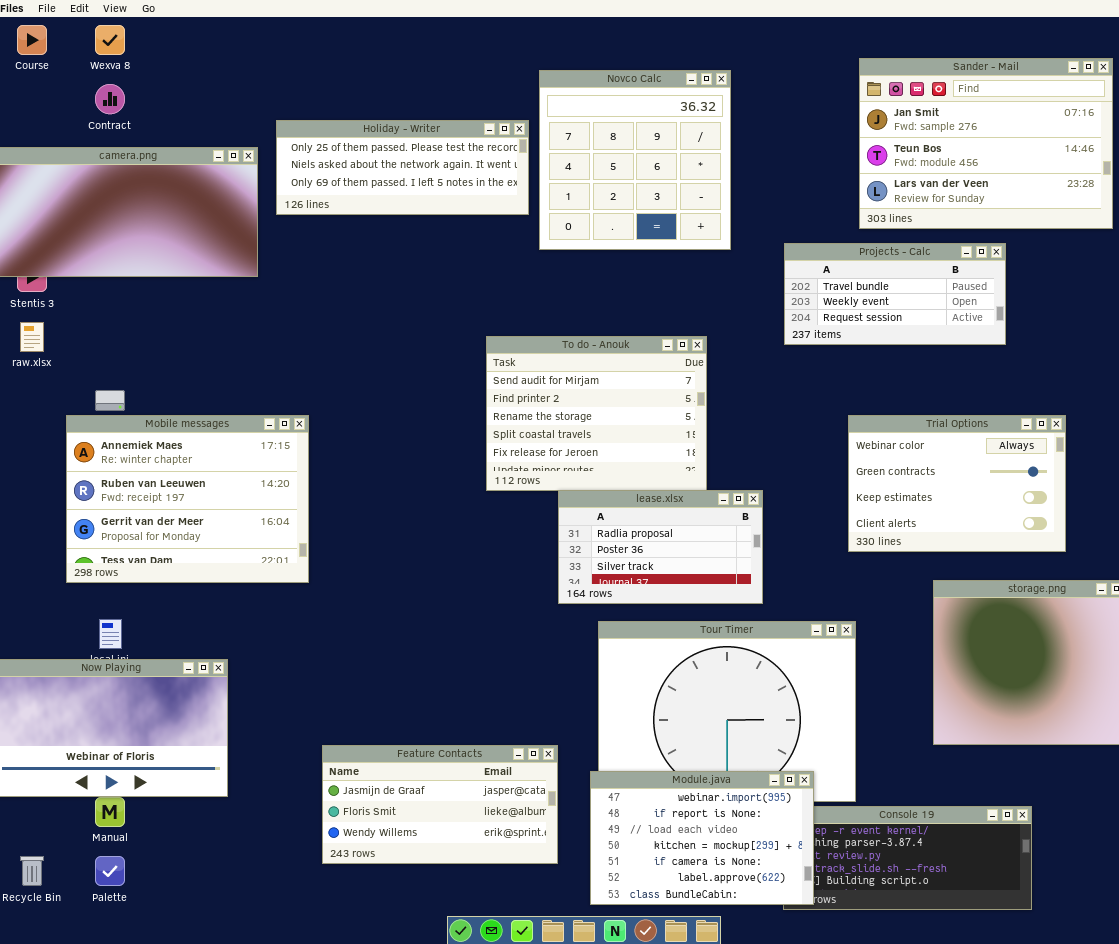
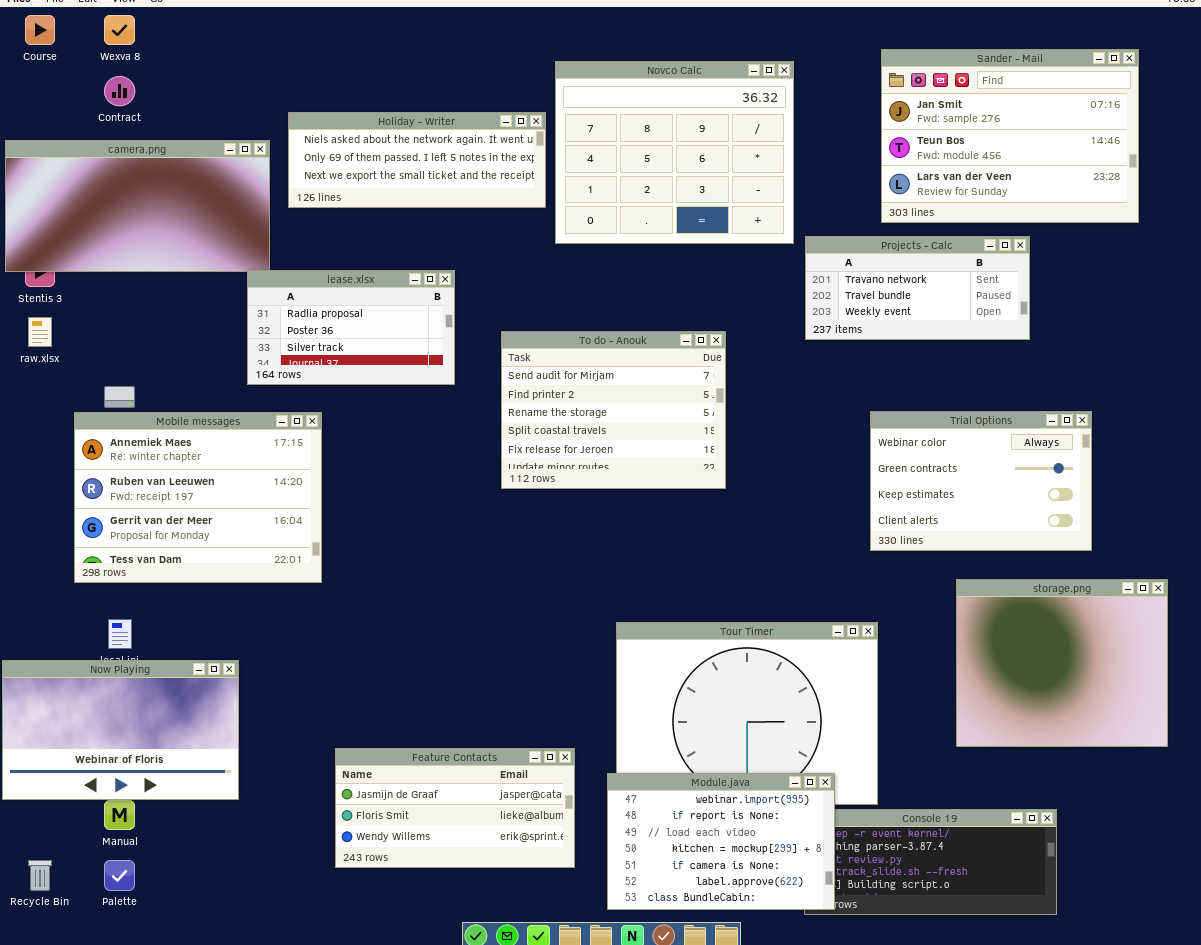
Novco Calc: [539,70,731,250] -> [555,61,794,244], resized
Holiday - Writer: [276,120,529,215] -> [288,112,546,208], scrolled down 1 row
Projects - Calc: [784,243,1006,345] -> [805,236,1030,340], scrolled up 1 row
lease.xlsx: [558,490,763,604] -> [247,270,455,385], moved

